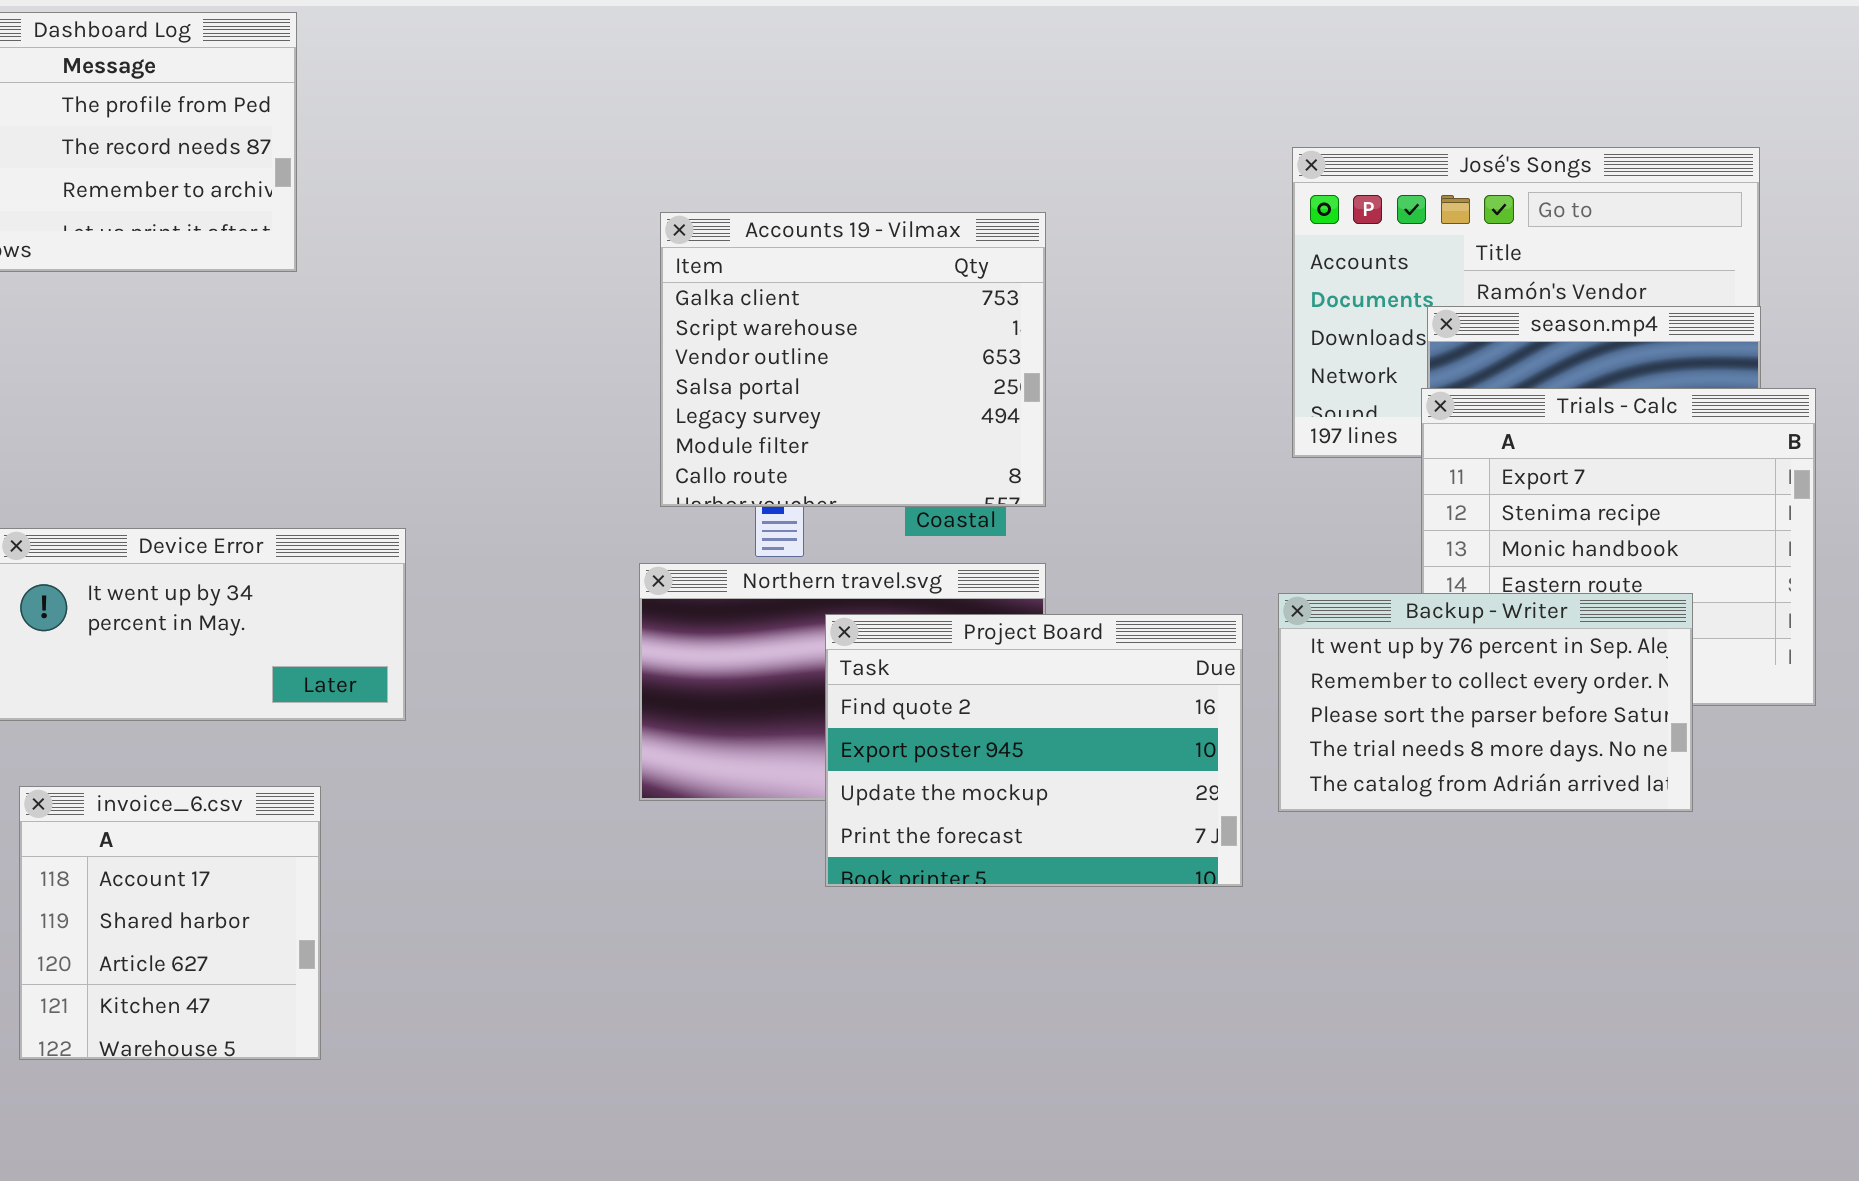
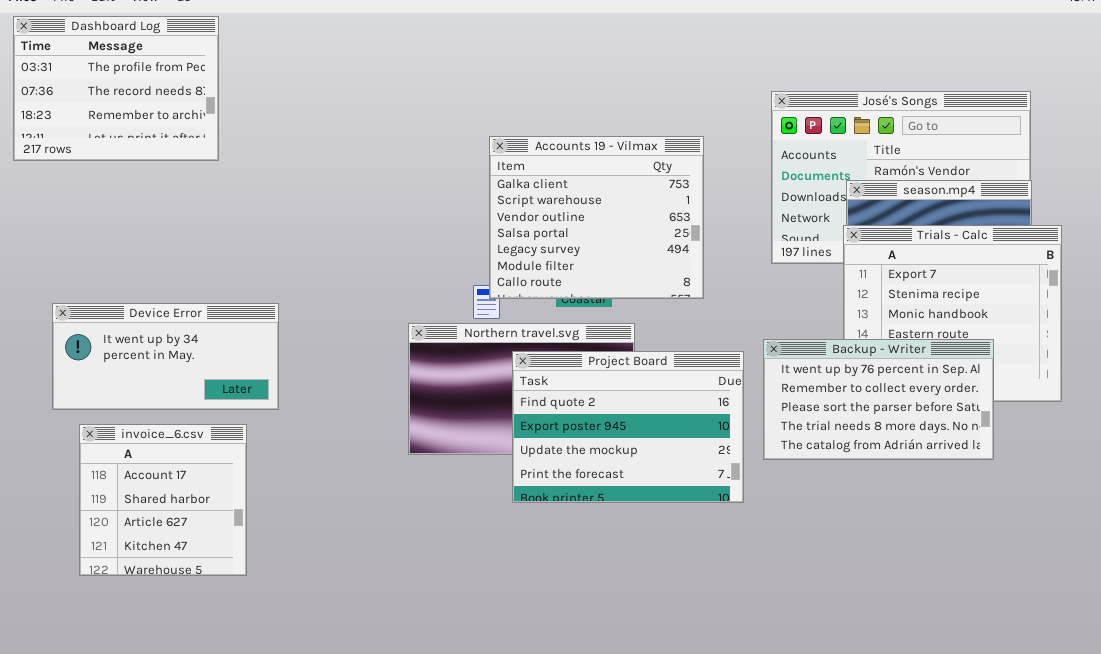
Accounts 19 - Vilmax: [660,212,1046,507] -> [489,136,704,299], moved
invoice_6.csv: [19,786,321,1060] -> [79,424,247,576], moved

